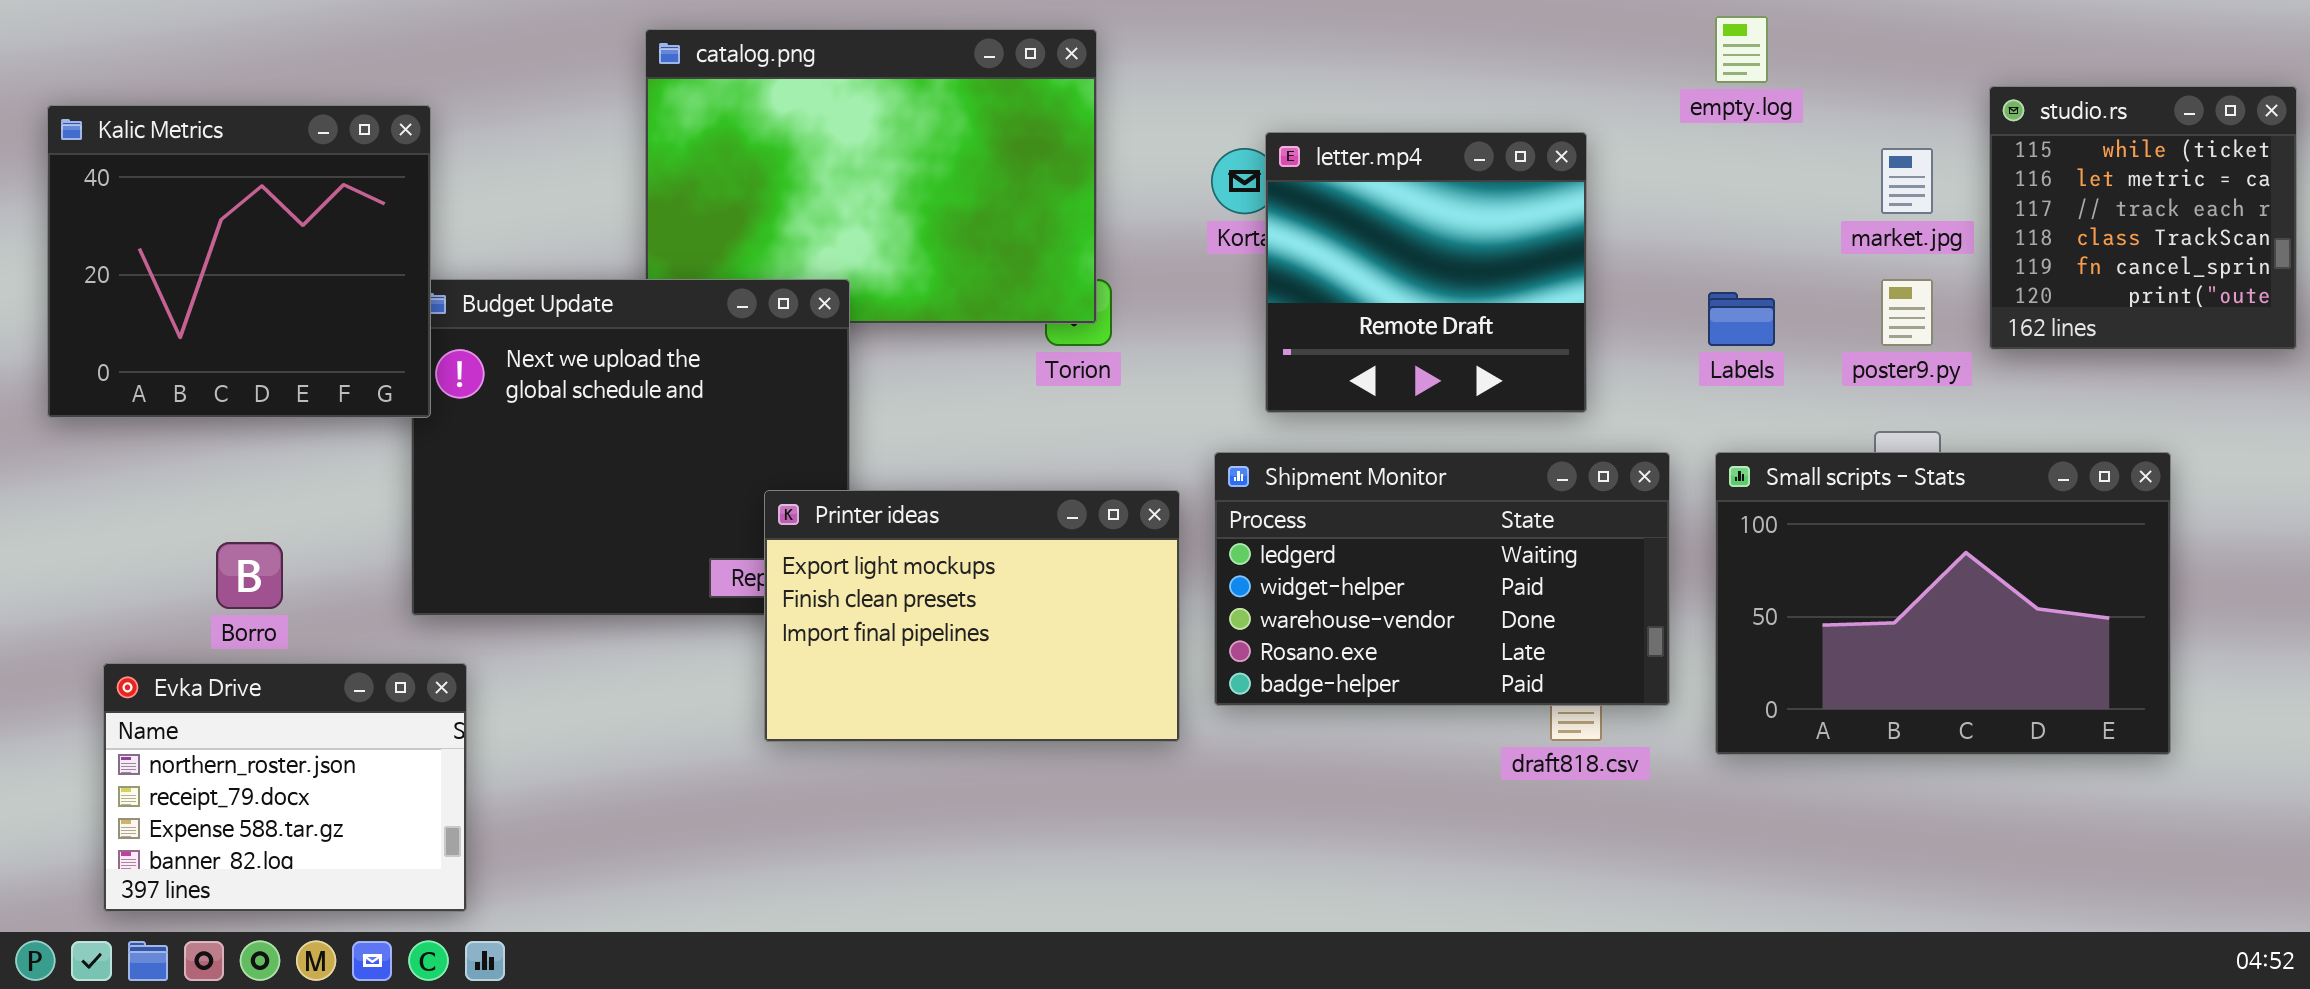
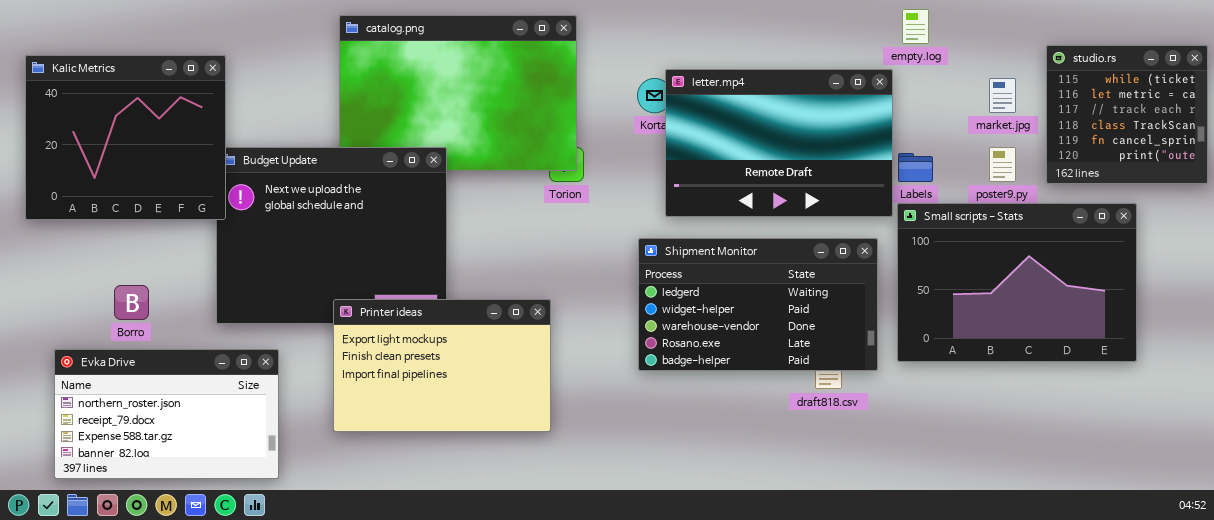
letter.mp4: [1265,132,1587,413] -> [665,69,893,217], resized
Small scripts - Stats: [1715,452,2171,755] -> [897,203,1137,362], moved
Printer ideas: [764,490,1180,742] -> [333,299,551,432], moved
Evka Drive: [103,663,467,912] -> [54,349,279,479], resized

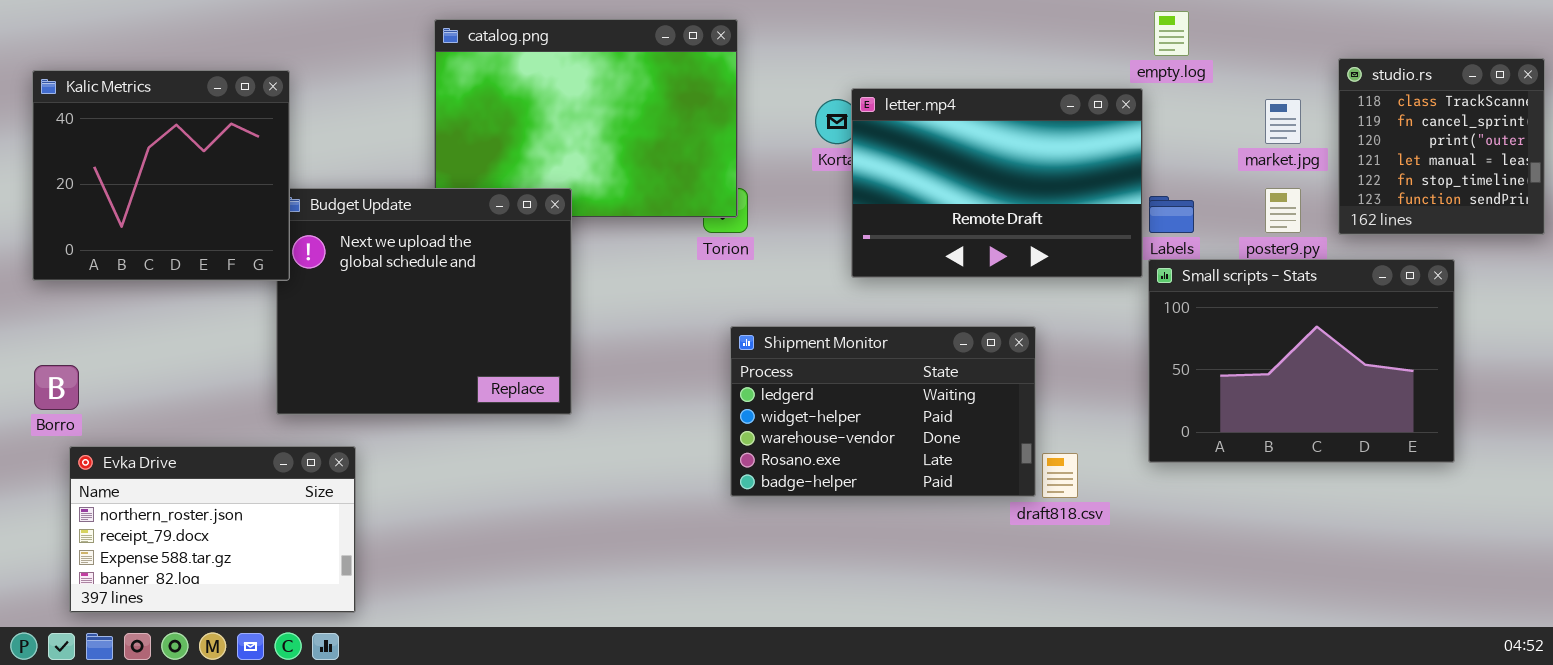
studio.rs: [1046,45,1208,184] -> [1338,58,1545,235], scrolled down 3 rows
Shipment Monitor: [638,238,878,371] -> [730,326,1036,497], moved
Borro: [114,285,149,320] -> [34,365,79,410], moved
Printer ideas: [333,299,551,432] -> none, closed

